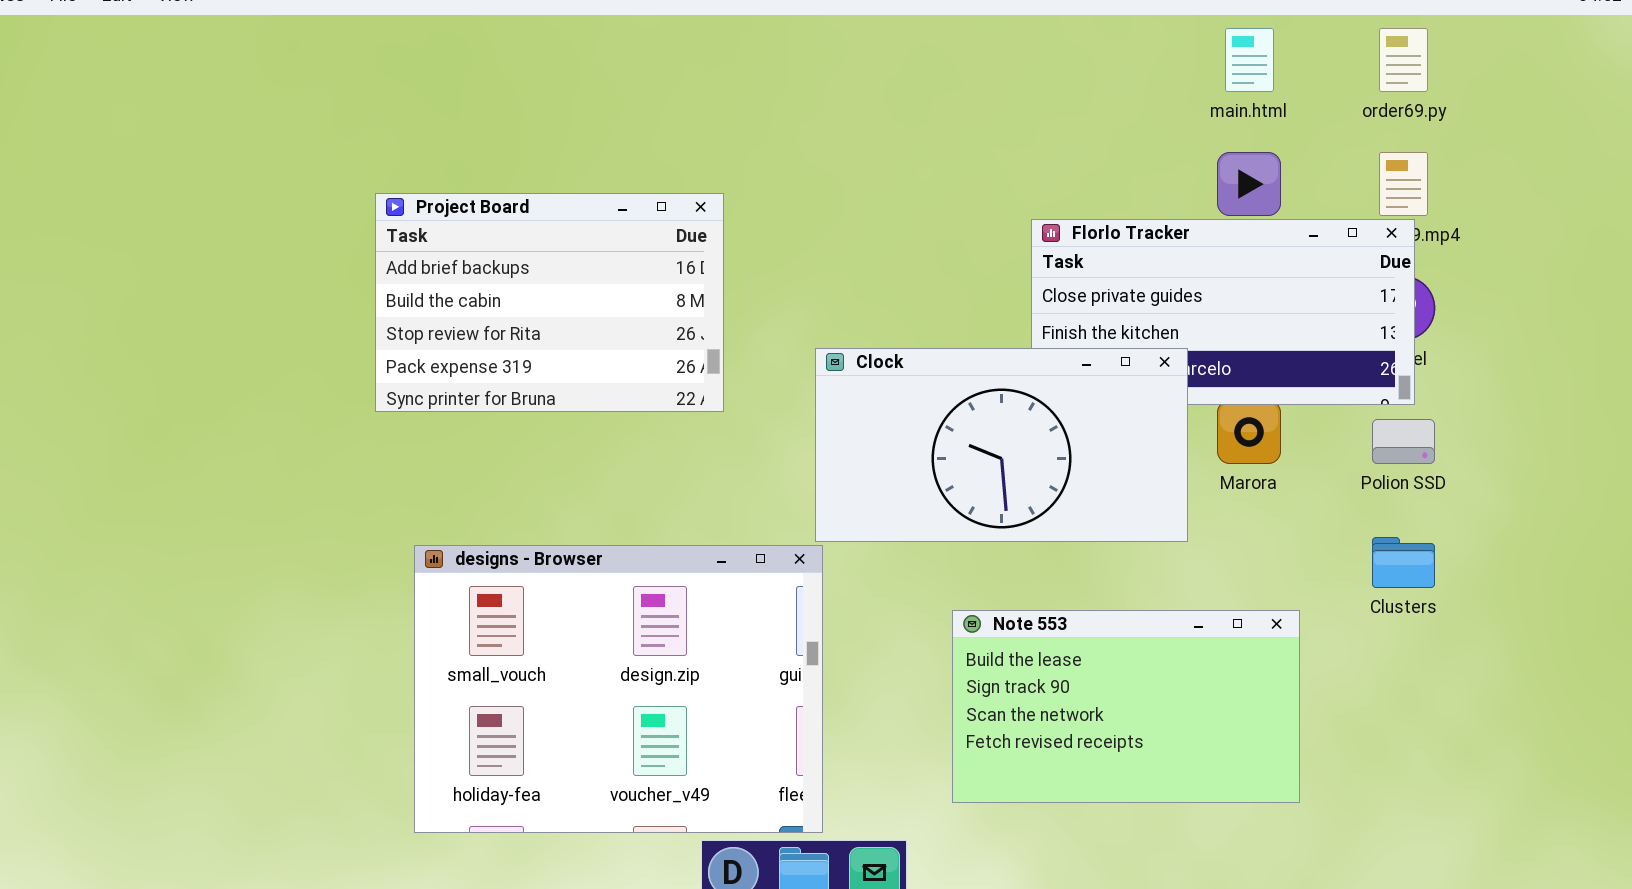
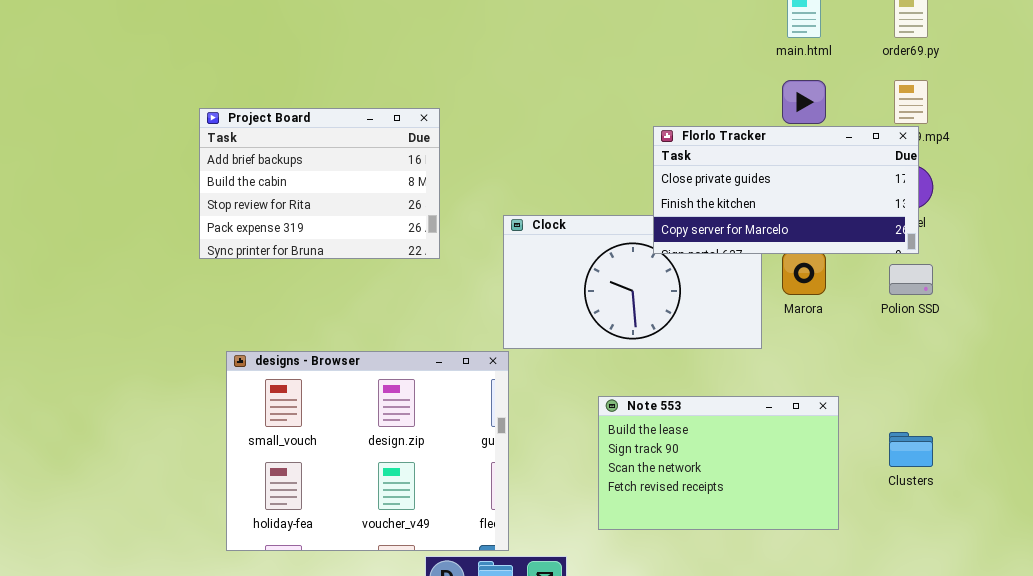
Florlo Tracker: [1031,219,1415,405] -> [653,126,919,254], raised
Clusters: [1372,537,1435,588] -> [889,432,933,467], moved

